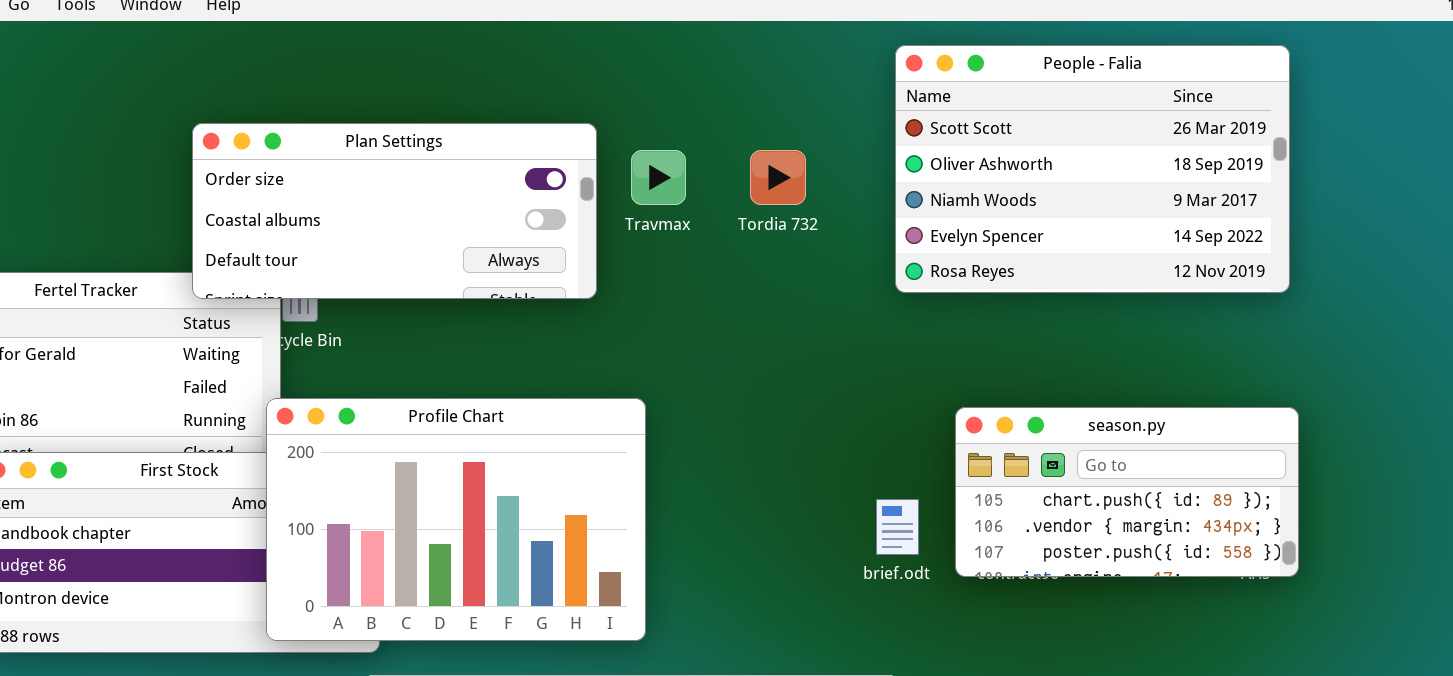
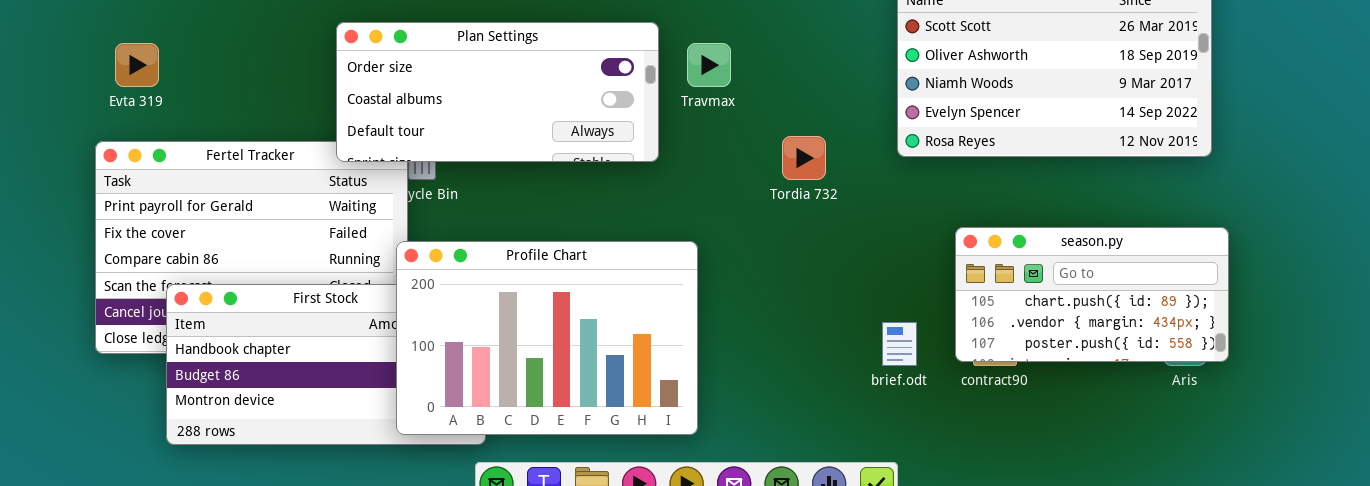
Tordia 732: [750,150,806,205] -> [782,136,826,180], moved
season.py: [955,407,1299,577] -> [955,227,1229,362], moved

